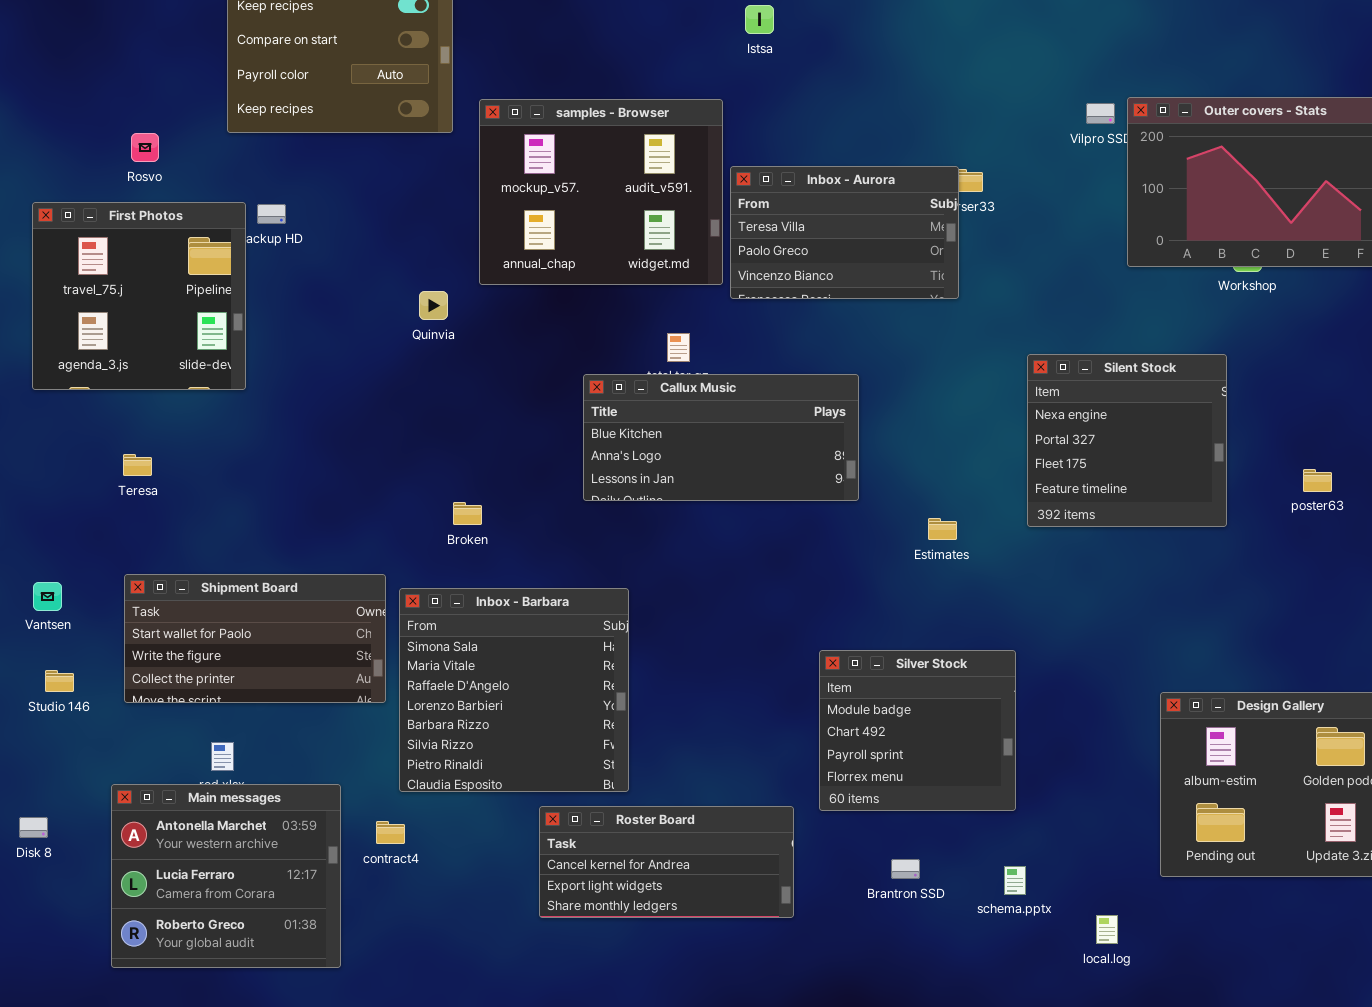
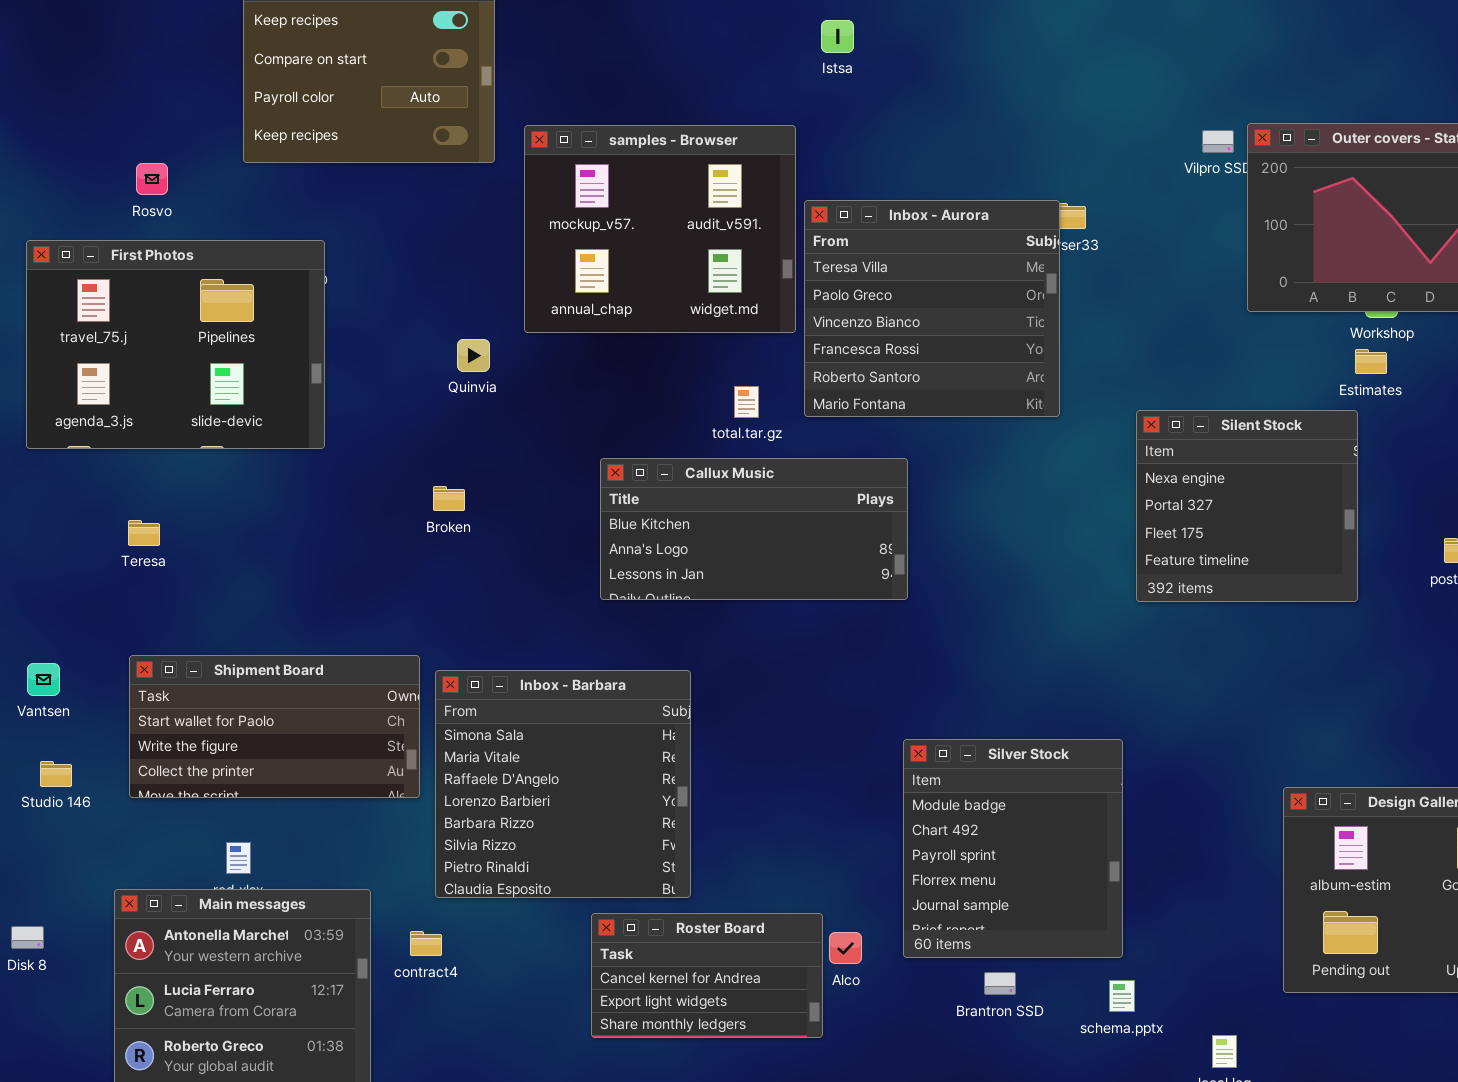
Inbox - Aurora: [730,166,959,299] -> [804,200,1060,417], resized
First Photos: [32,202,246,390] -> [26,240,325,449], resized
Callux Music: [583,374,859,501] -> [600,458,908,600], moved
Broken: [453,502,482,525] -> [433,486,465,511], moved
Estimates: [928,518,957,540] -> [1355,349,1387,374], moved
Silver Stock: [819,650,1016,811] -> [903,739,1123,958], resized
Roster Board: [539,806,794,918] -> [591,913,823,1038], resized

